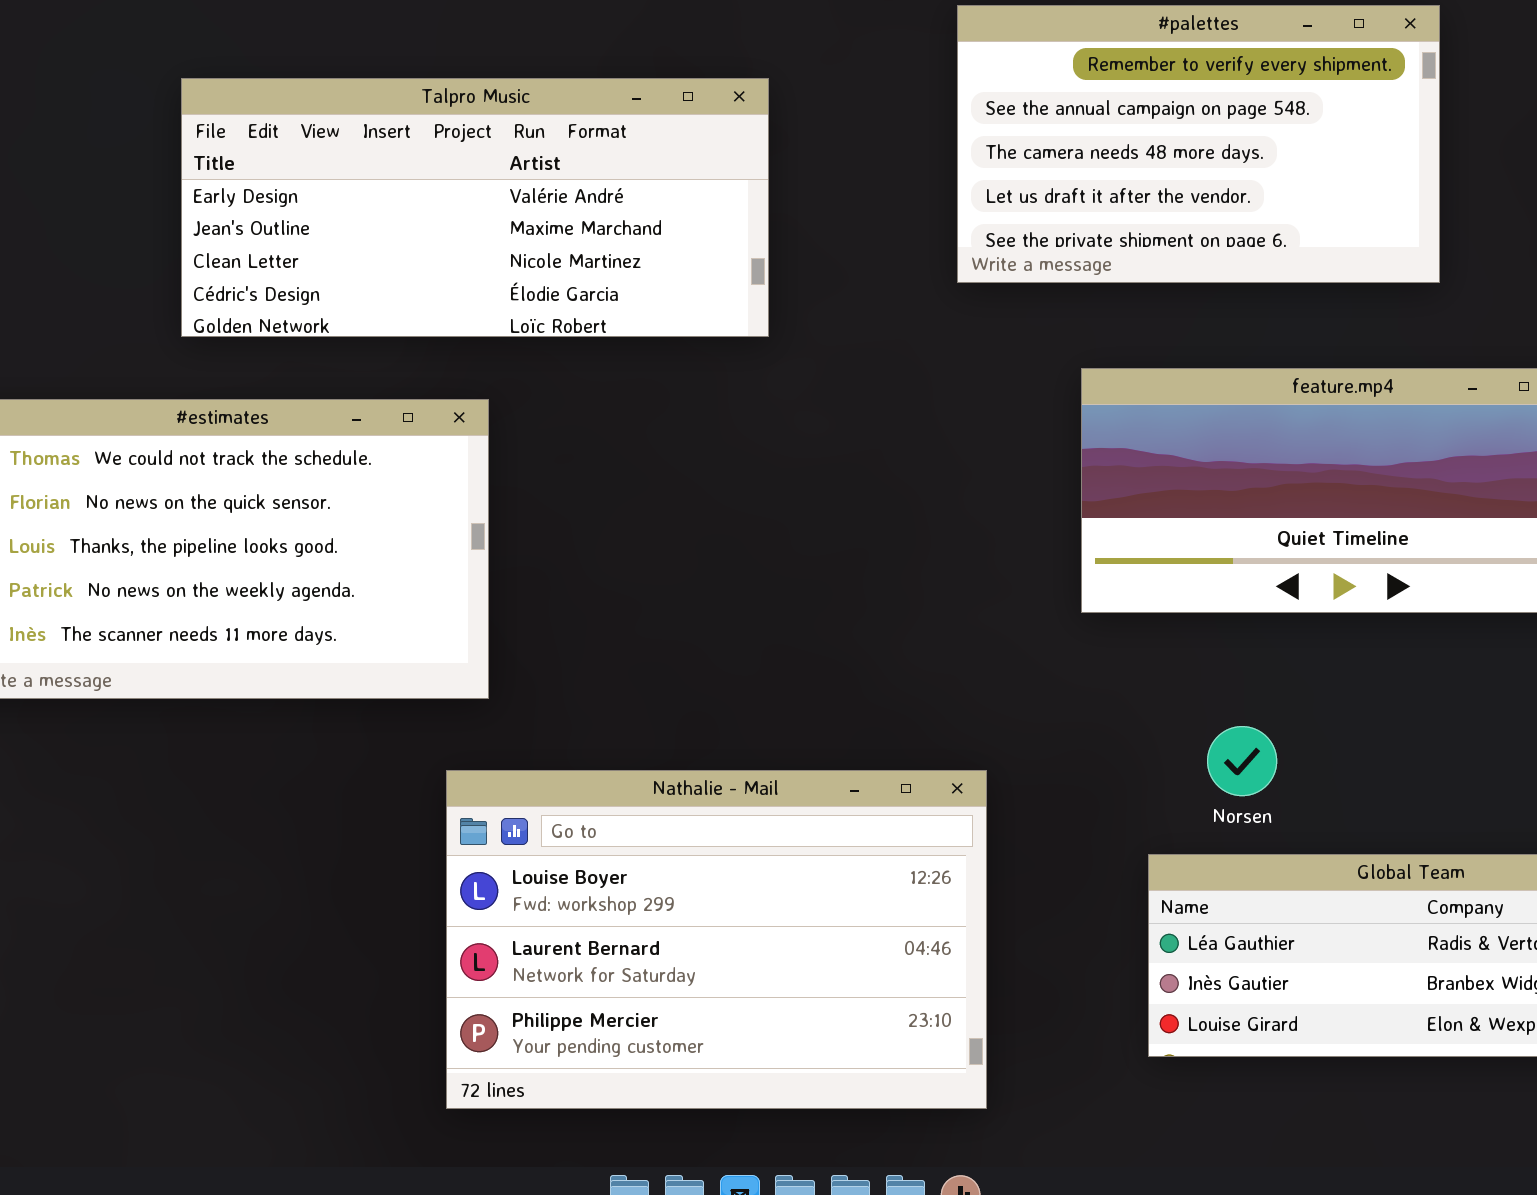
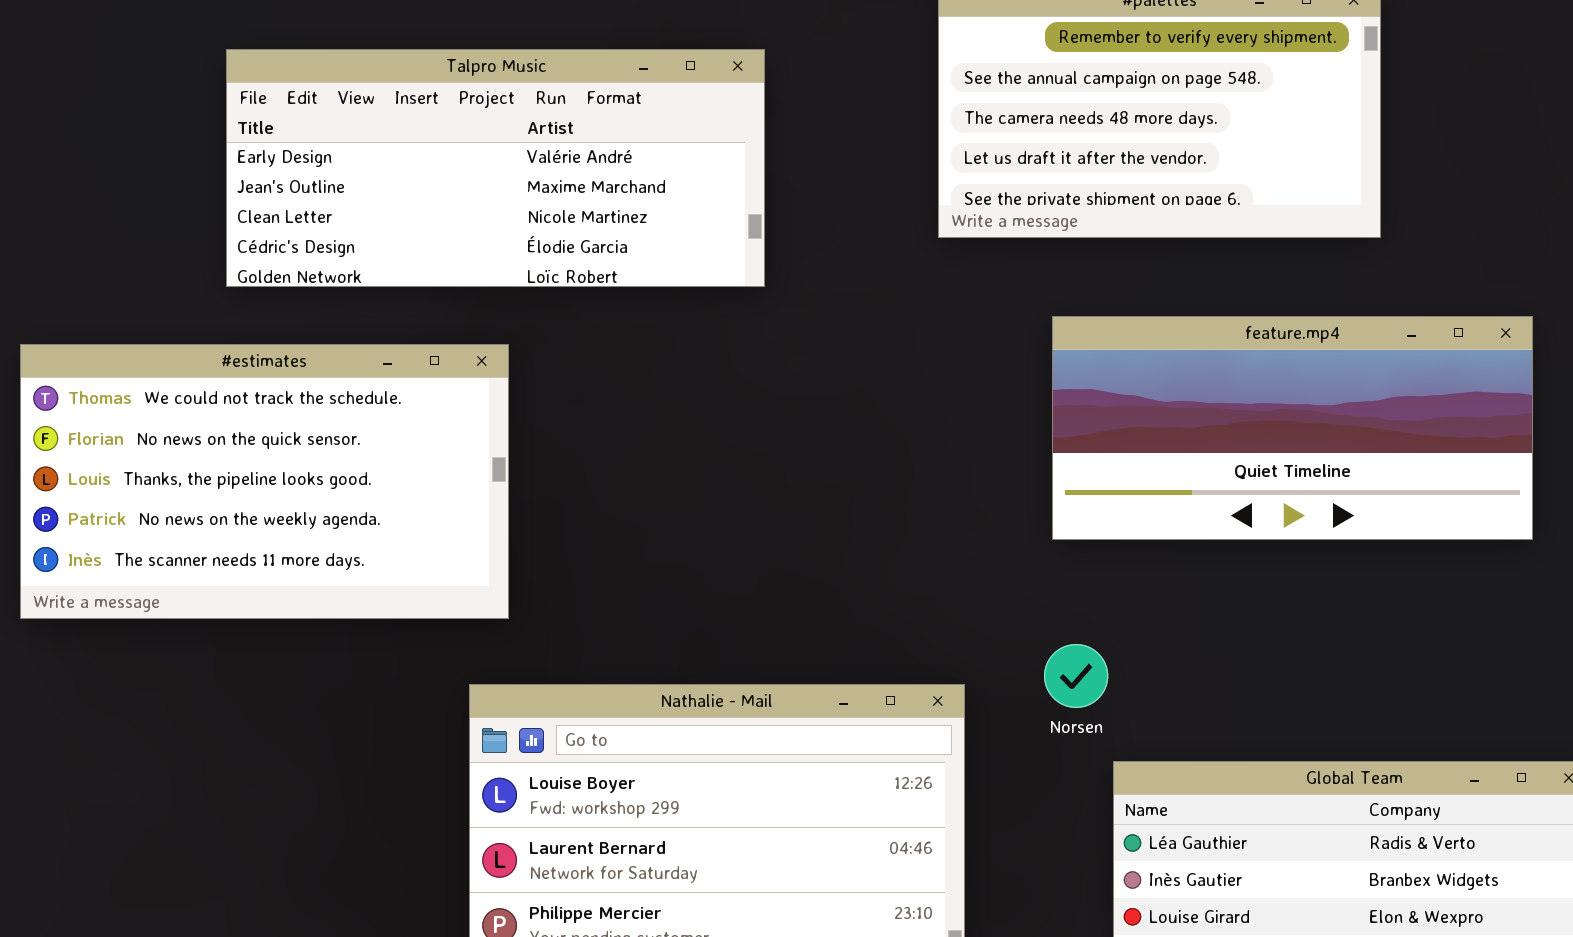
Norsen: [1207,726,1277,796] -> [1044,644,1108,708], moved

